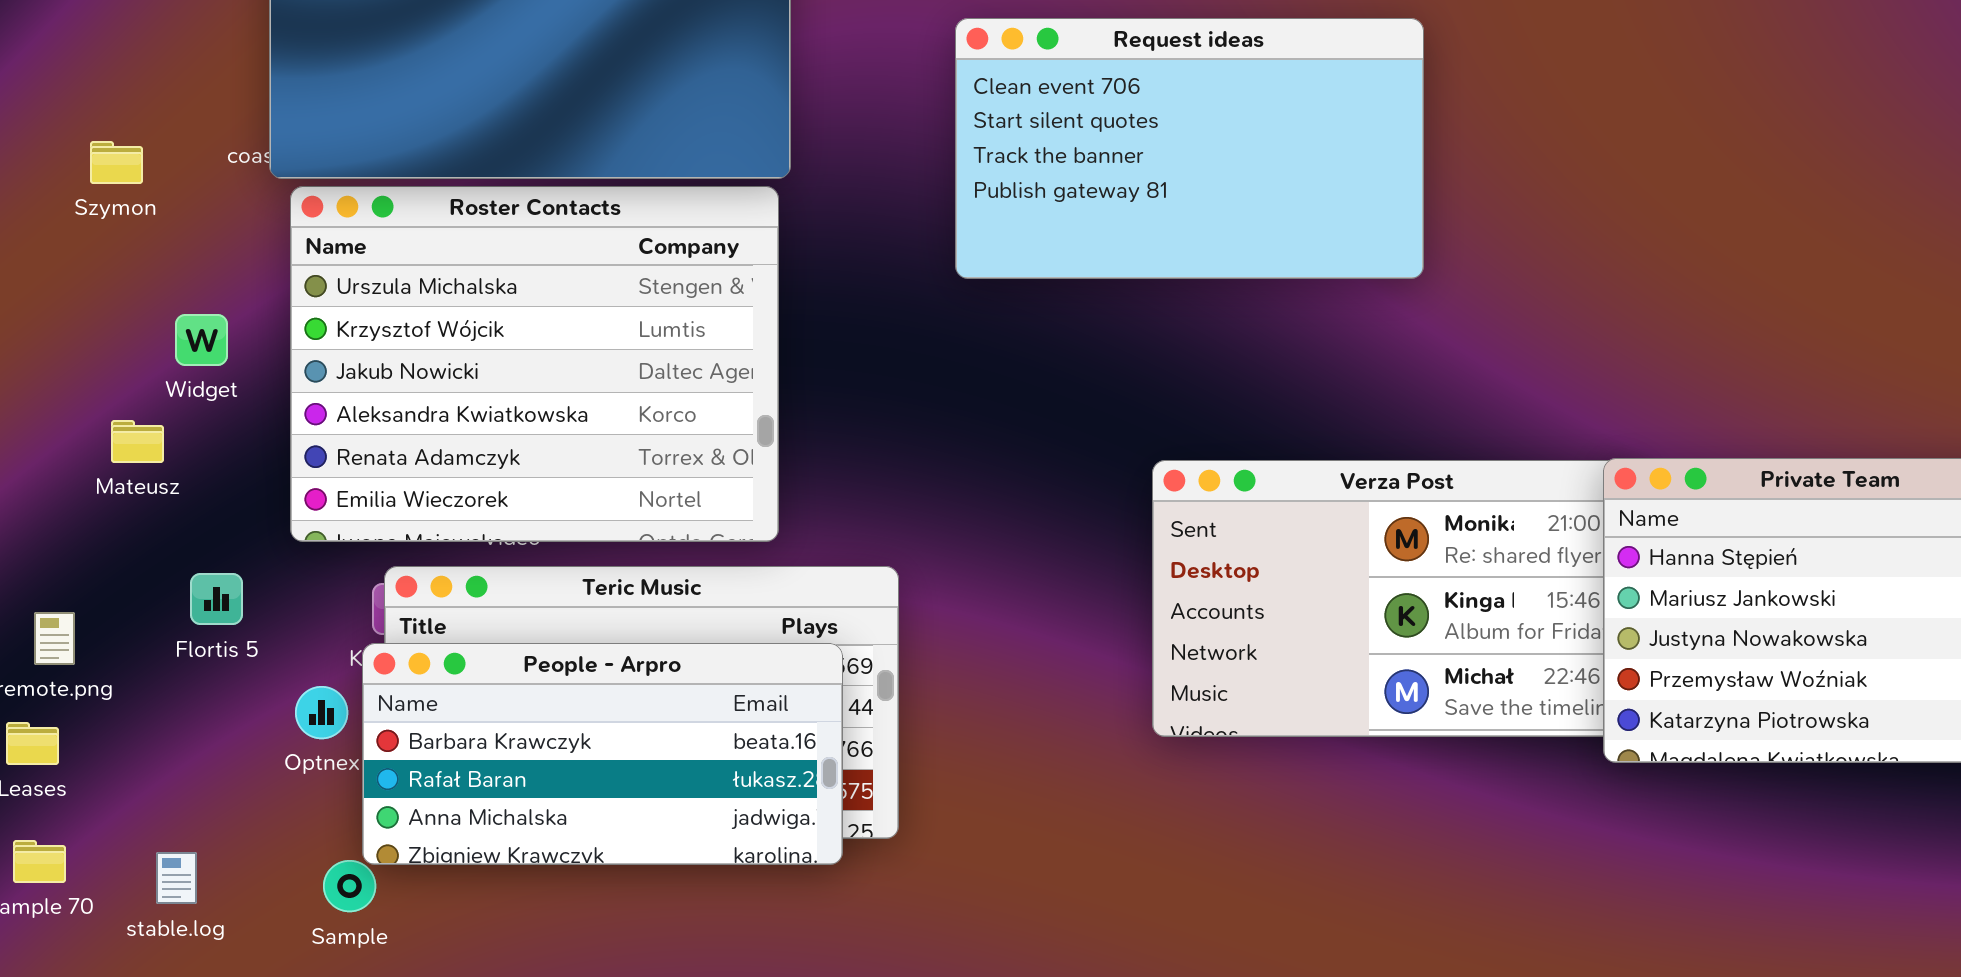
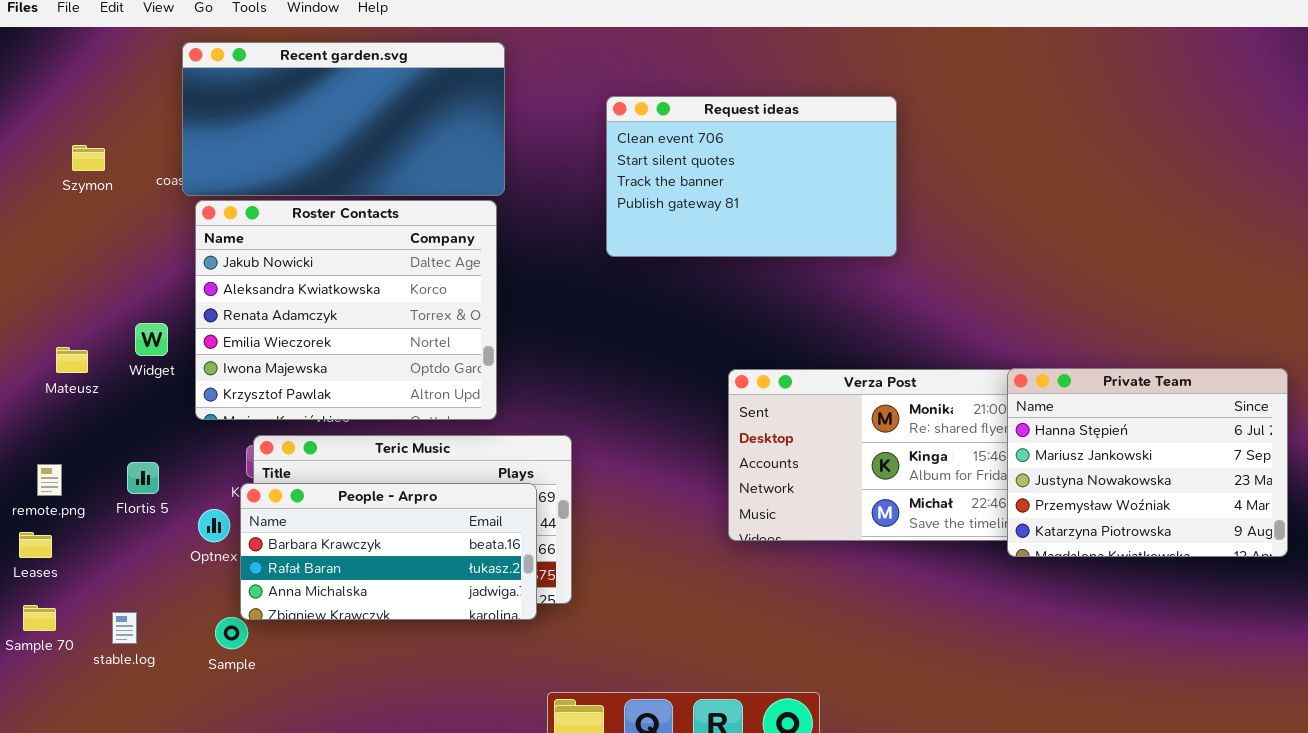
Szymon: [90,141,143,184] -> [72,145,105,171], moved
Roster Contacts: [290,186,779,542] -> [195,200,497,420], scrolled down 2 rows
Widget: [175,314,228,366] -> [135,323,168,356], moved
Mateusz: [111,420,164,463] -> [56,347,88,373], moved
Flortis 5: [190,573,243,625] -> [127,462,159,494], moved

